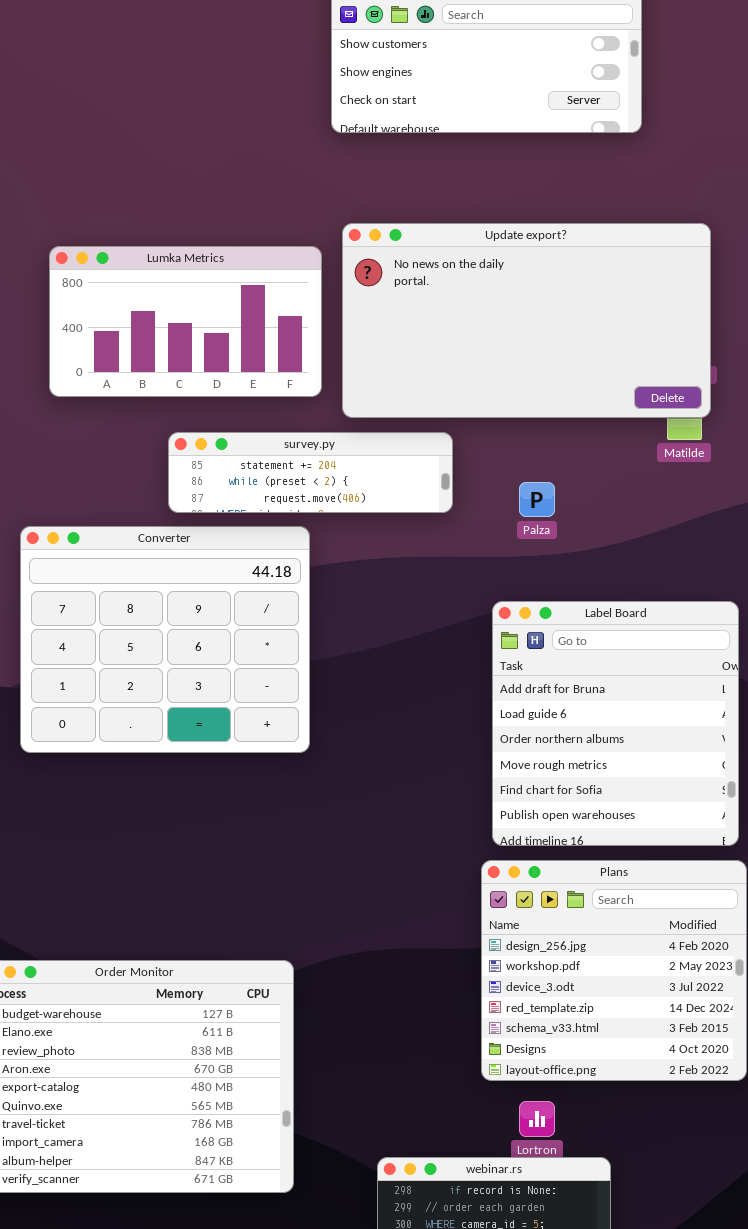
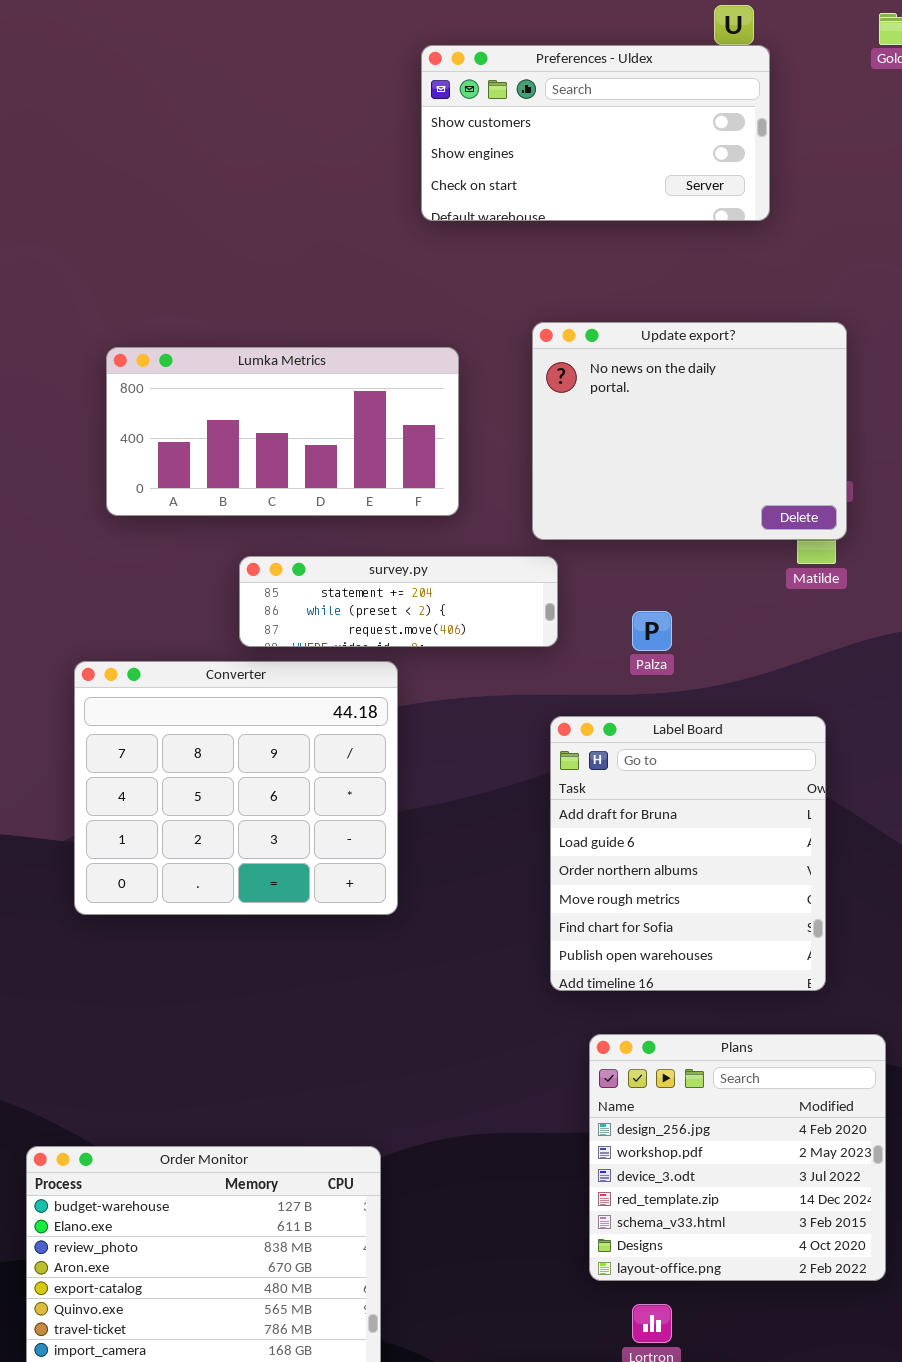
Update export?: [342,223,711,418] -> [532,322,847,540], resized
Lumka Metrics: [49,246,322,397] -> [106,347,459,516], resized
Label Board: [492,601,739,846] -> [550,716,826,991], moved

